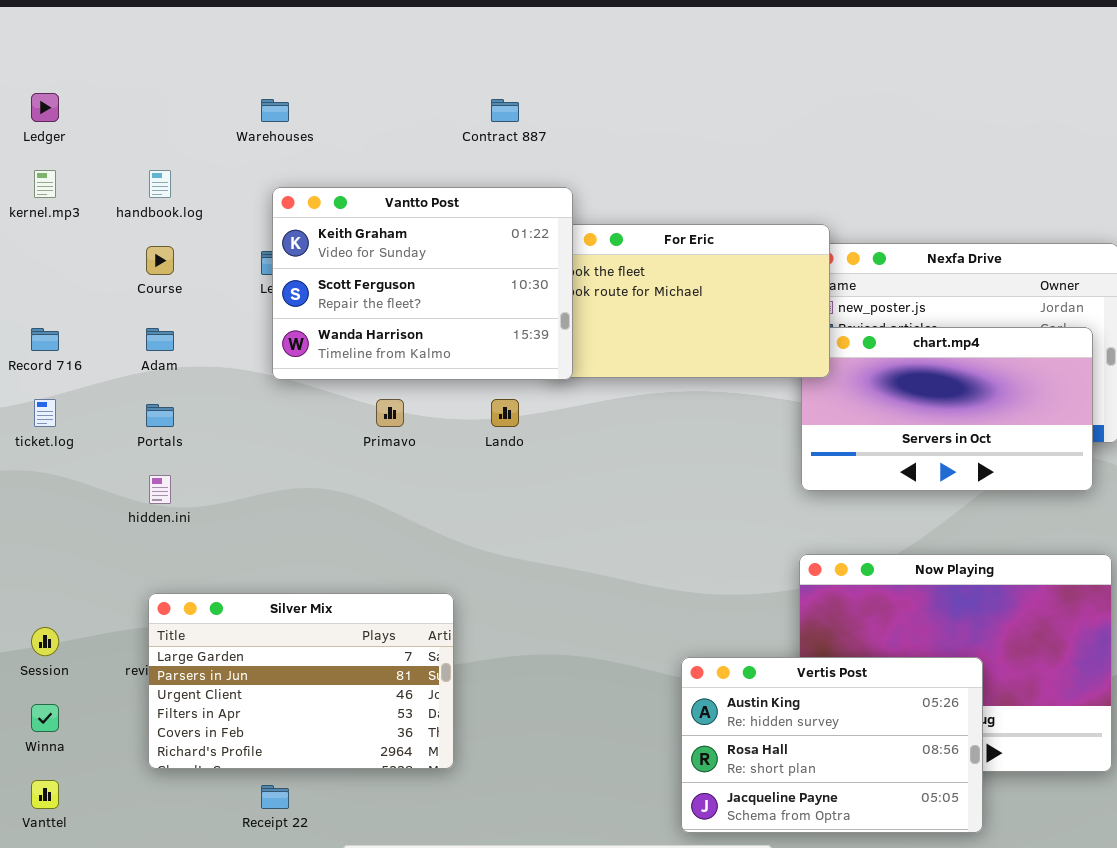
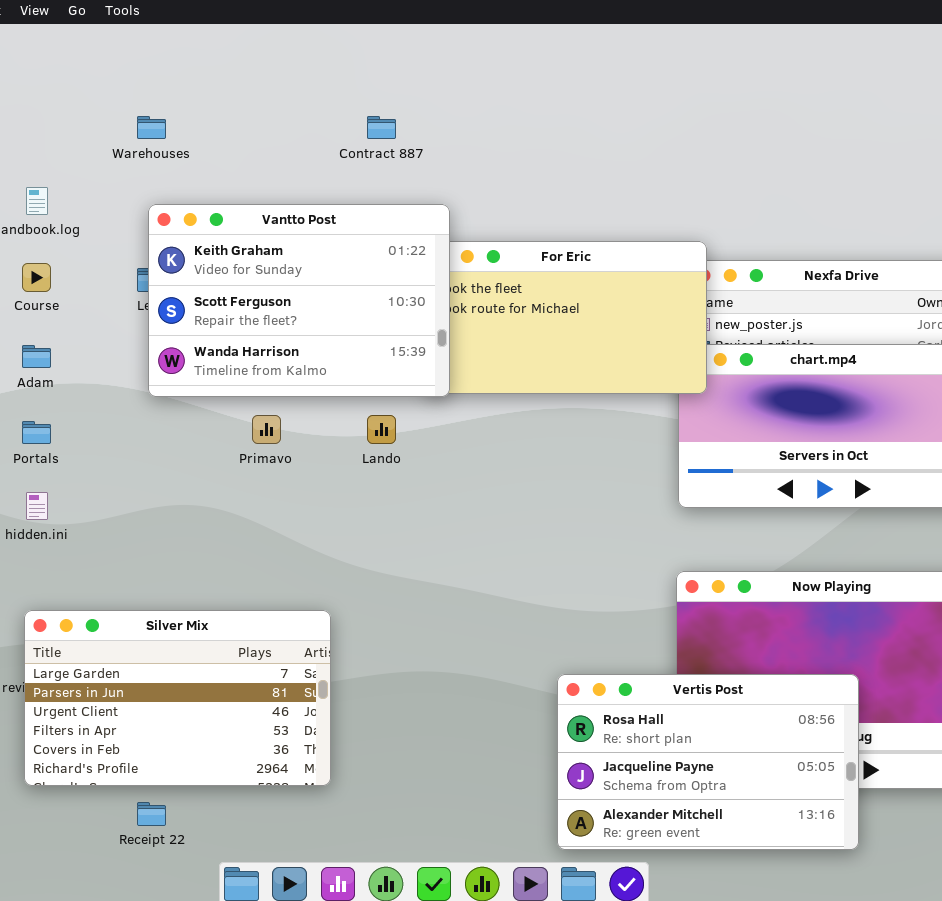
Vertis Post: [681,657,983,833] -> [557,674,859,850], scrolled down 1 row

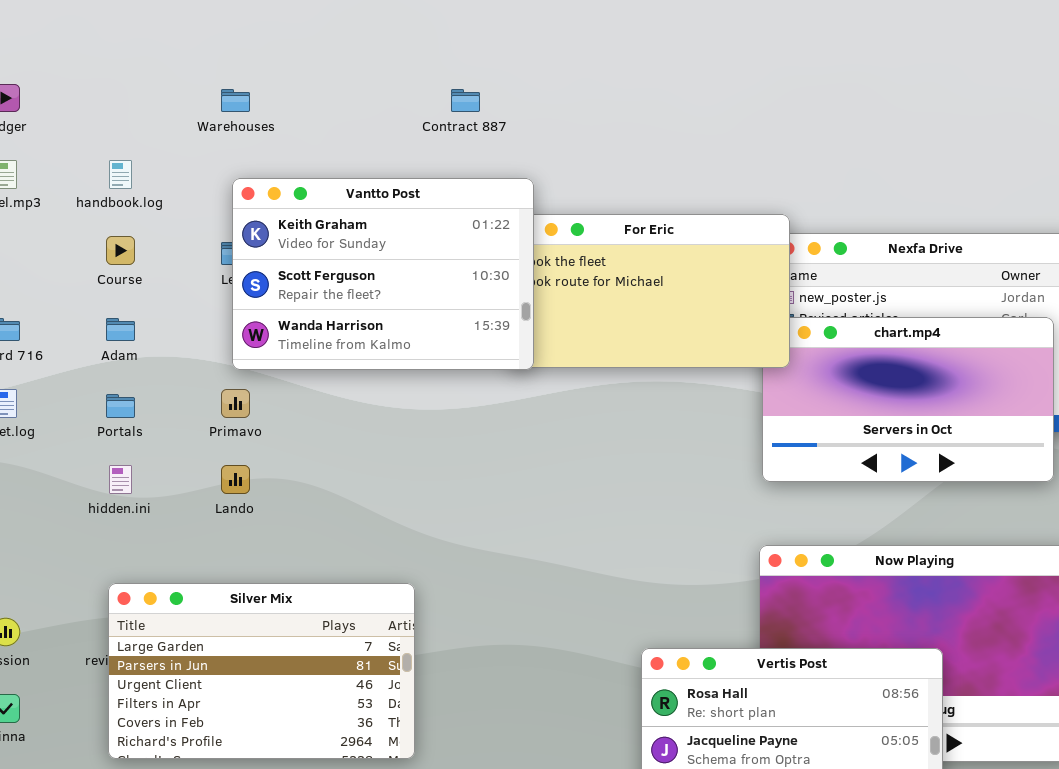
Primavo: [252,415,281,444] -> [221,389,250,418], moved
Lando: [367,415,396,444] -> [221,465,250,494], moved

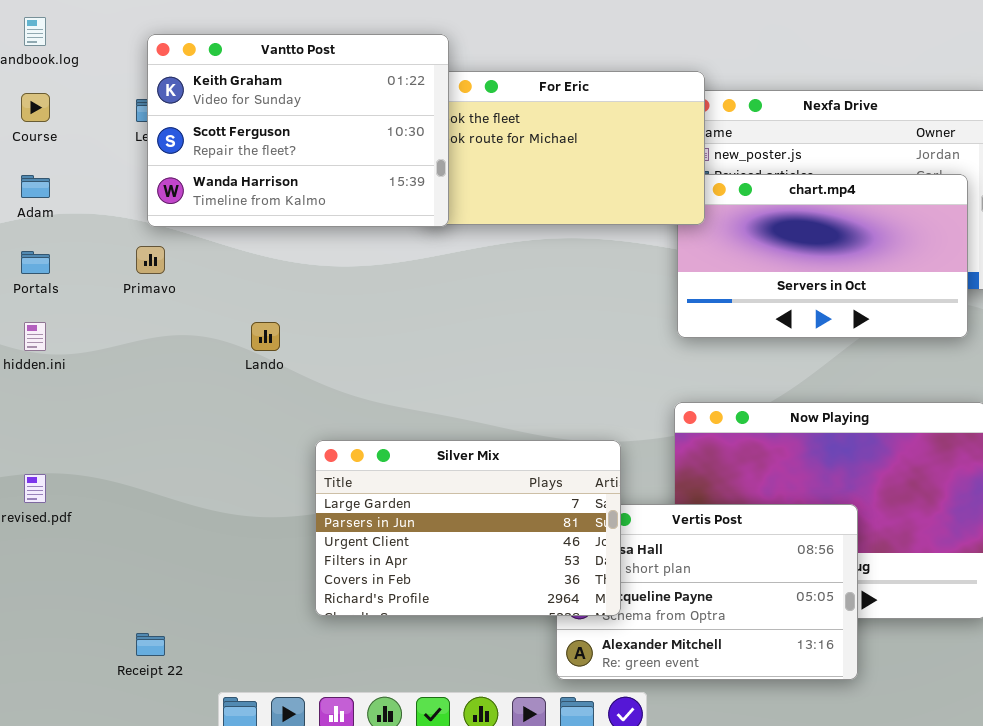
Lando: [221,465,250,494] -> [251,322,280,351], moved
Silver Mix: [108,583,415,759] -> [315,440,621,616], moved

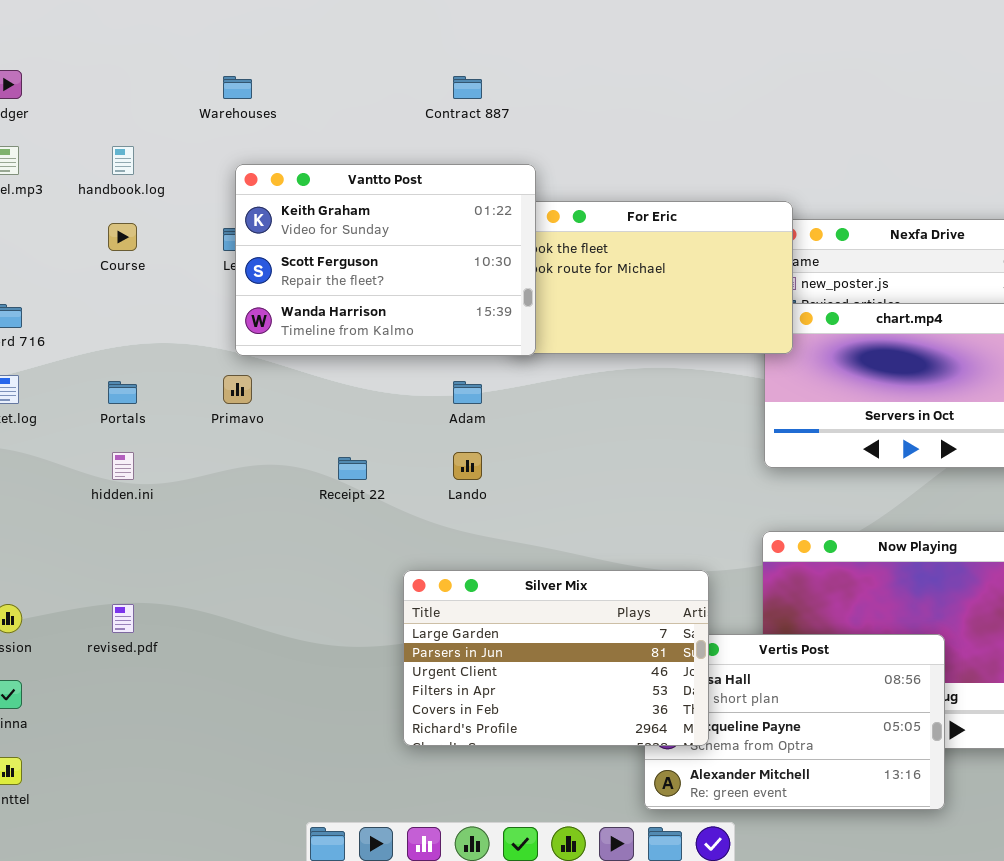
Adam: [21,175,50,198] -> [453,381,482,404], moved
Lando: [251,322,280,351] -> [453,452,482,480], moved
Receipt 22: [136,633,165,656] -> [338,457,367,480], moved

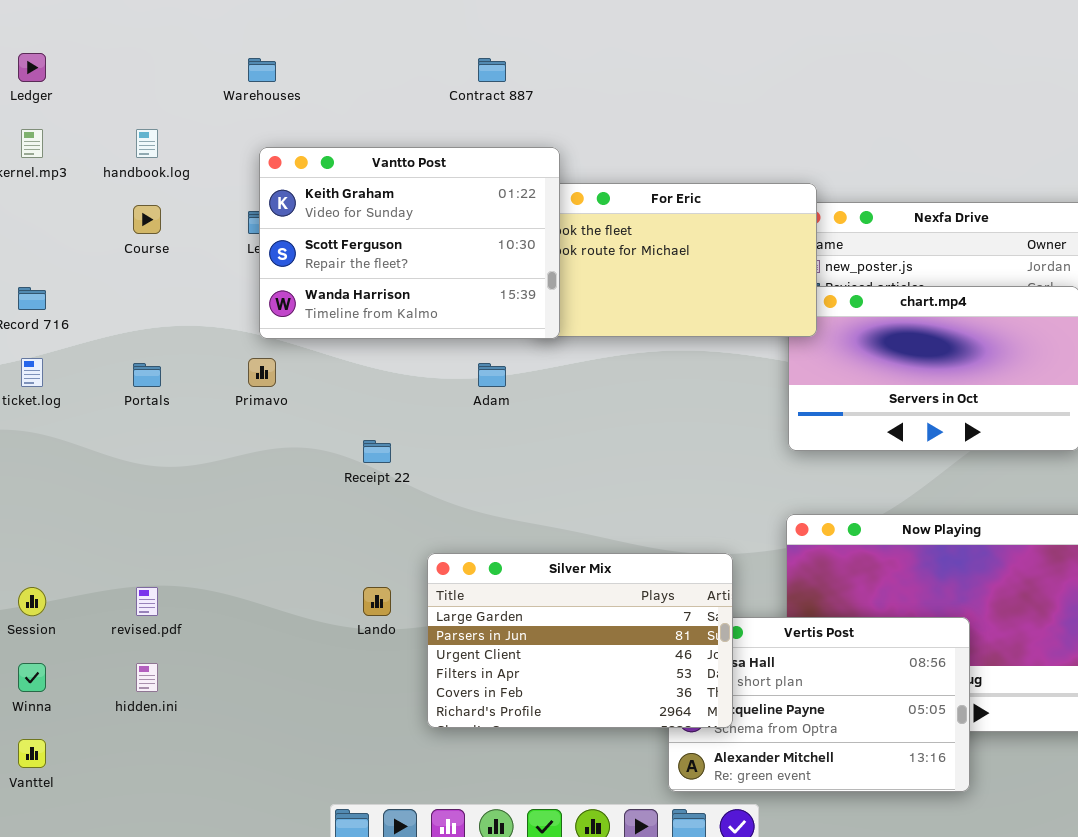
hidden.ini: [112,452,134,480] -> [136,663,158,692], moved
Lando: [453,452,482,480] -> [363,587,391,616], moved

